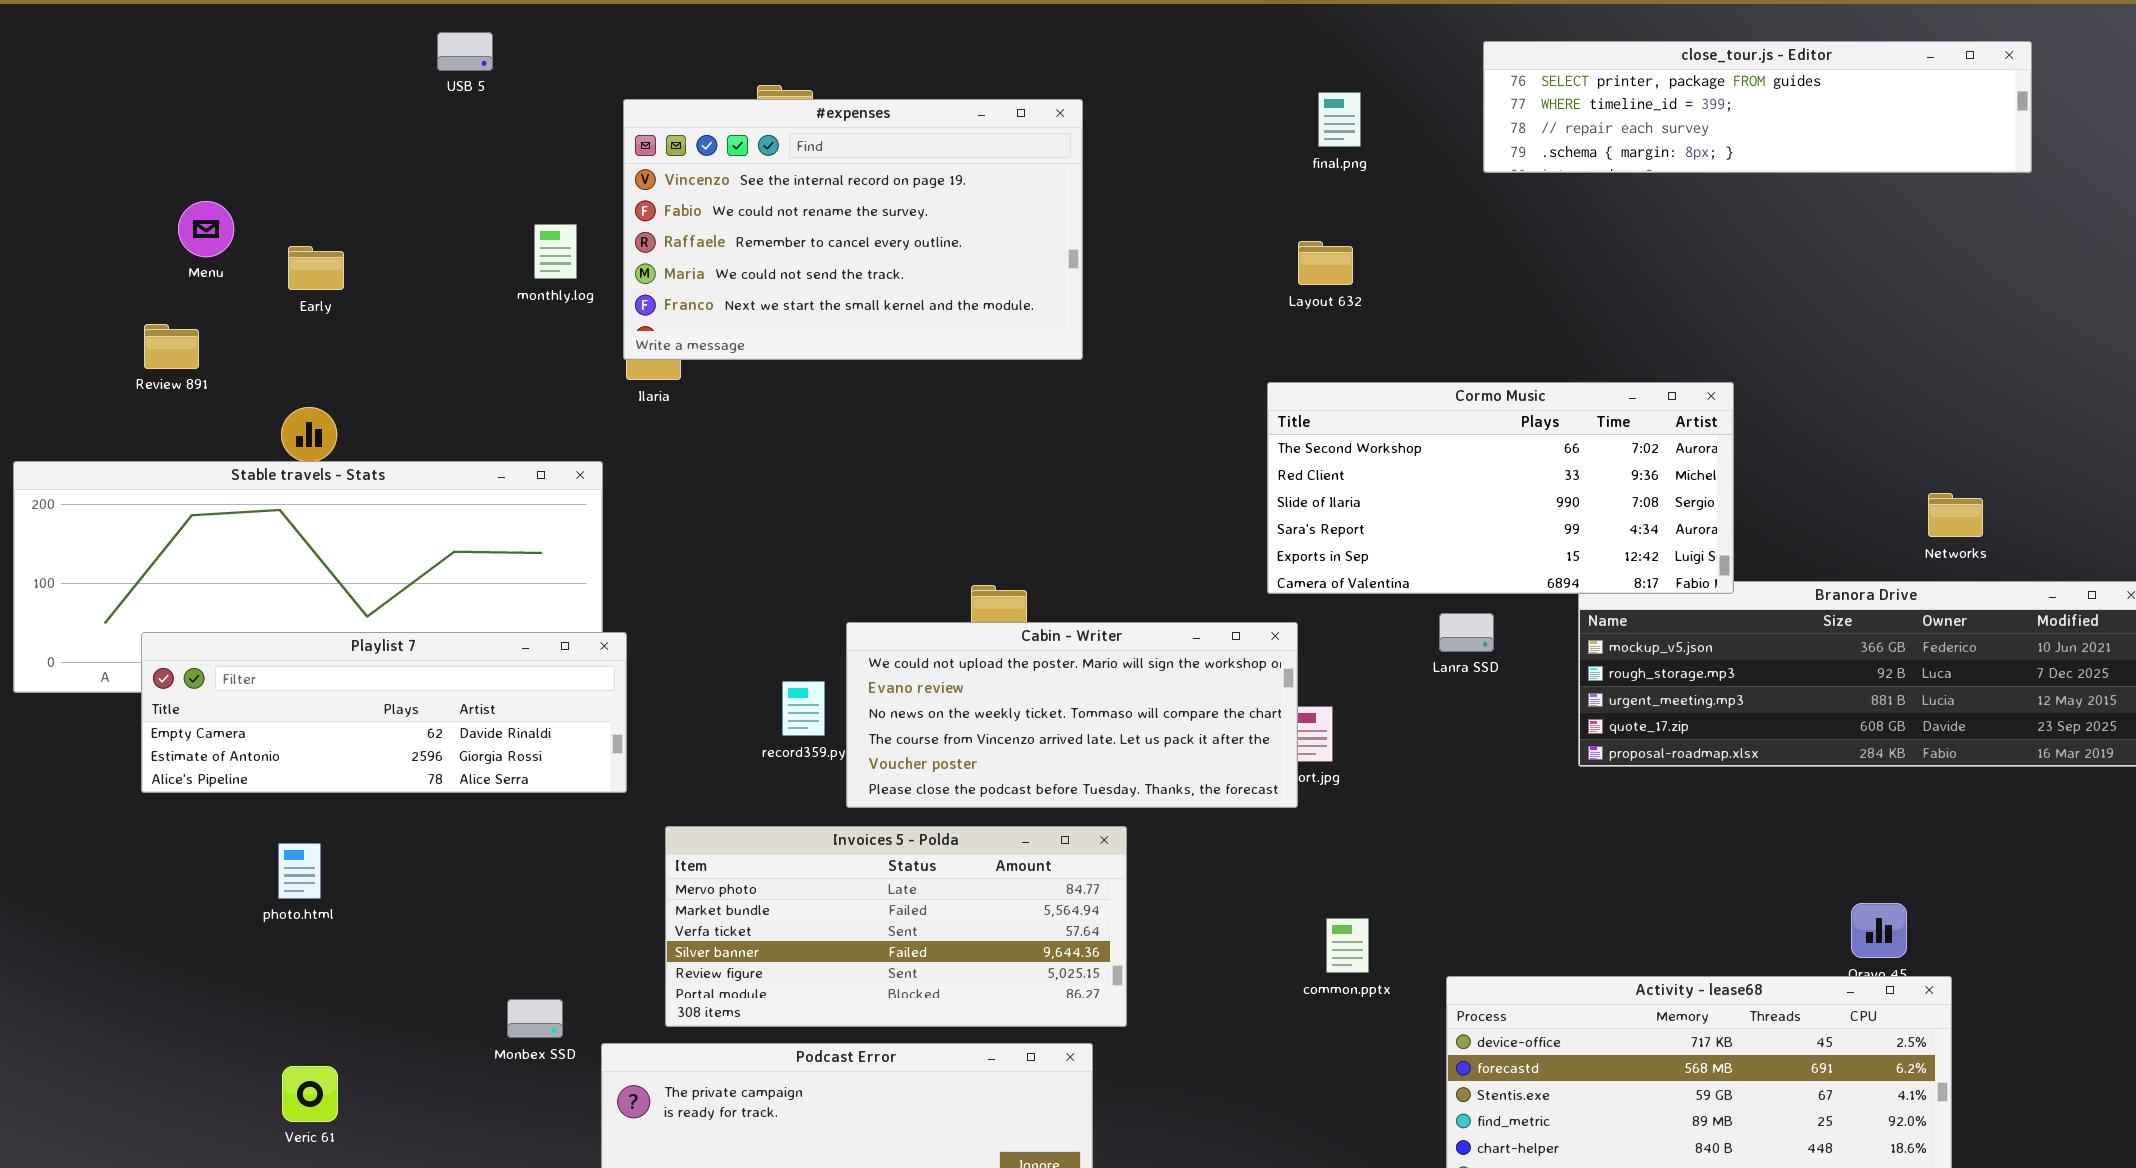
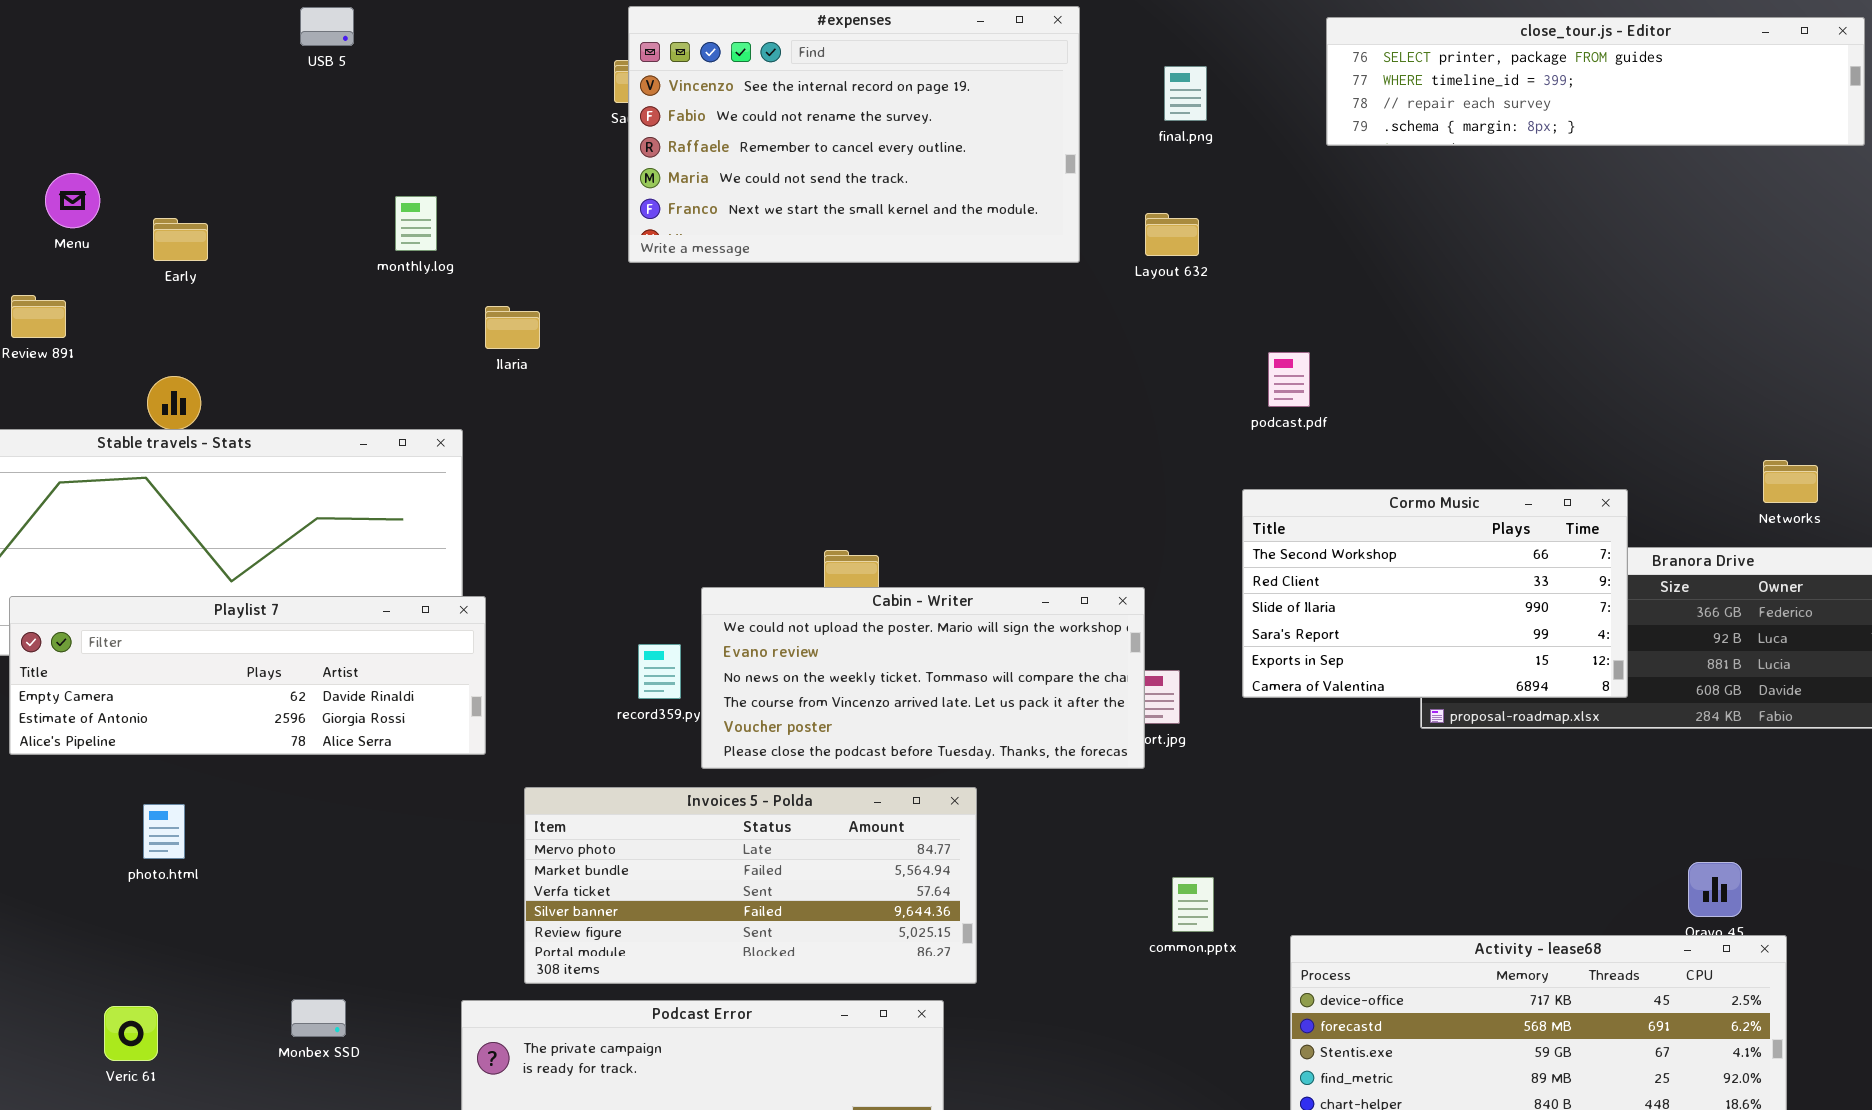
#expenses: [623,99,1083,360] -> [628,6,1080,263], moved
Cormo Music: [1267,382,1734,594] -> [1242,489,1628,698], moved, resized
Monbex SSD: [507,999,563,1038] -> [291,999,346,1037], moved
Veric 61: [282,1066,338,1122] -> [104,1006,158,1061], moved

